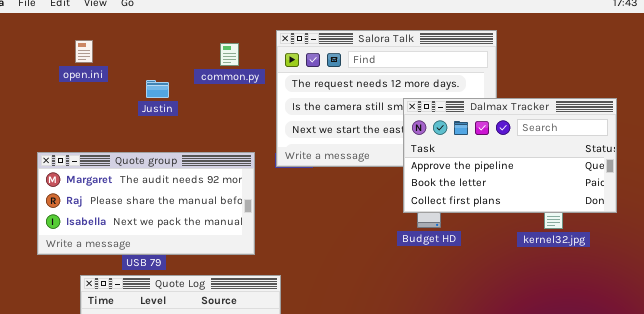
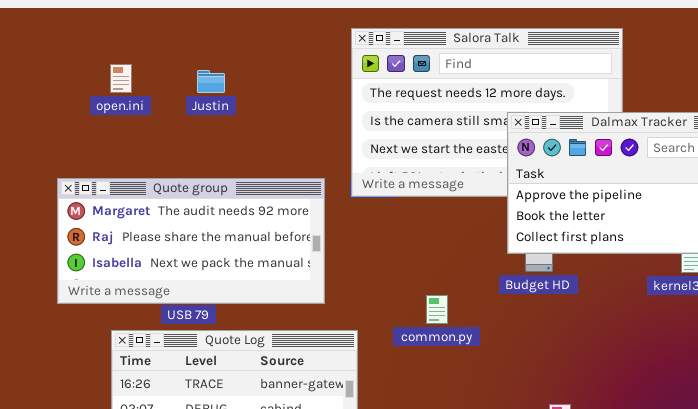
open.ini: [75,40,93,63] -> [110,64,132,93], moved
common.py: [220,43,239,66] -> [426,295,448,324], moved
Justin: [146,80,169,98] -> [197,70,225,93], moved

